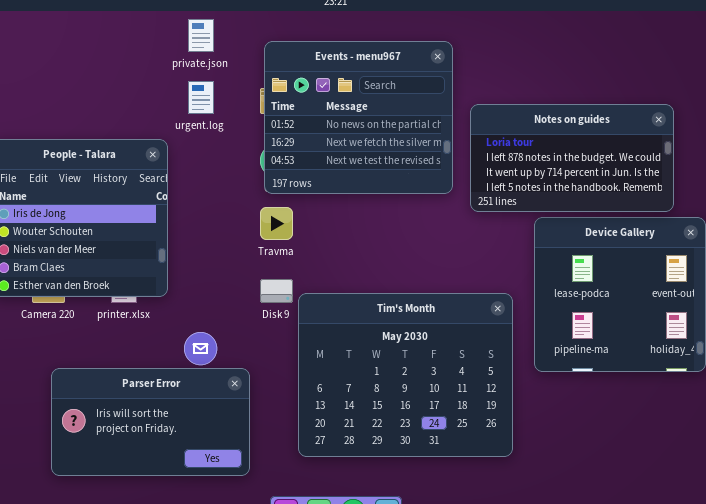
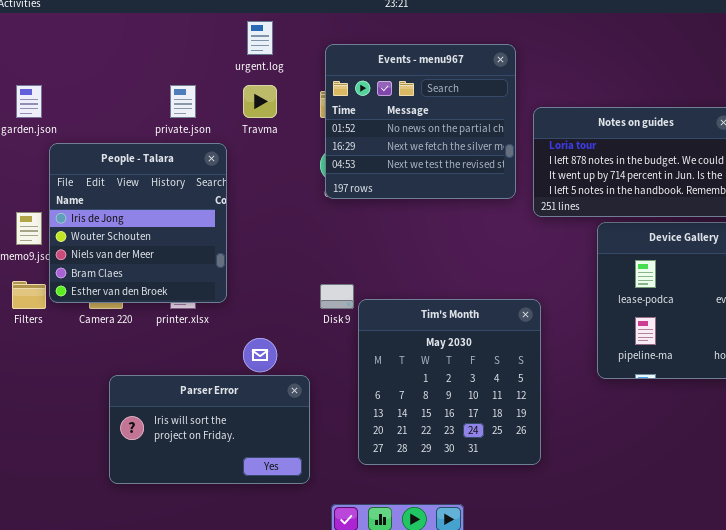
private.json: [188,19,214,52] -> [170,85,196,118], moved
urgent.log: [188,81,214,114] -> [247,21,273,55], moved
Travma: [260,207,293,240] -> [243,85,277,118], moved
Tim's Month: [298,293,513,457] -> [358,299,541,465], resized

